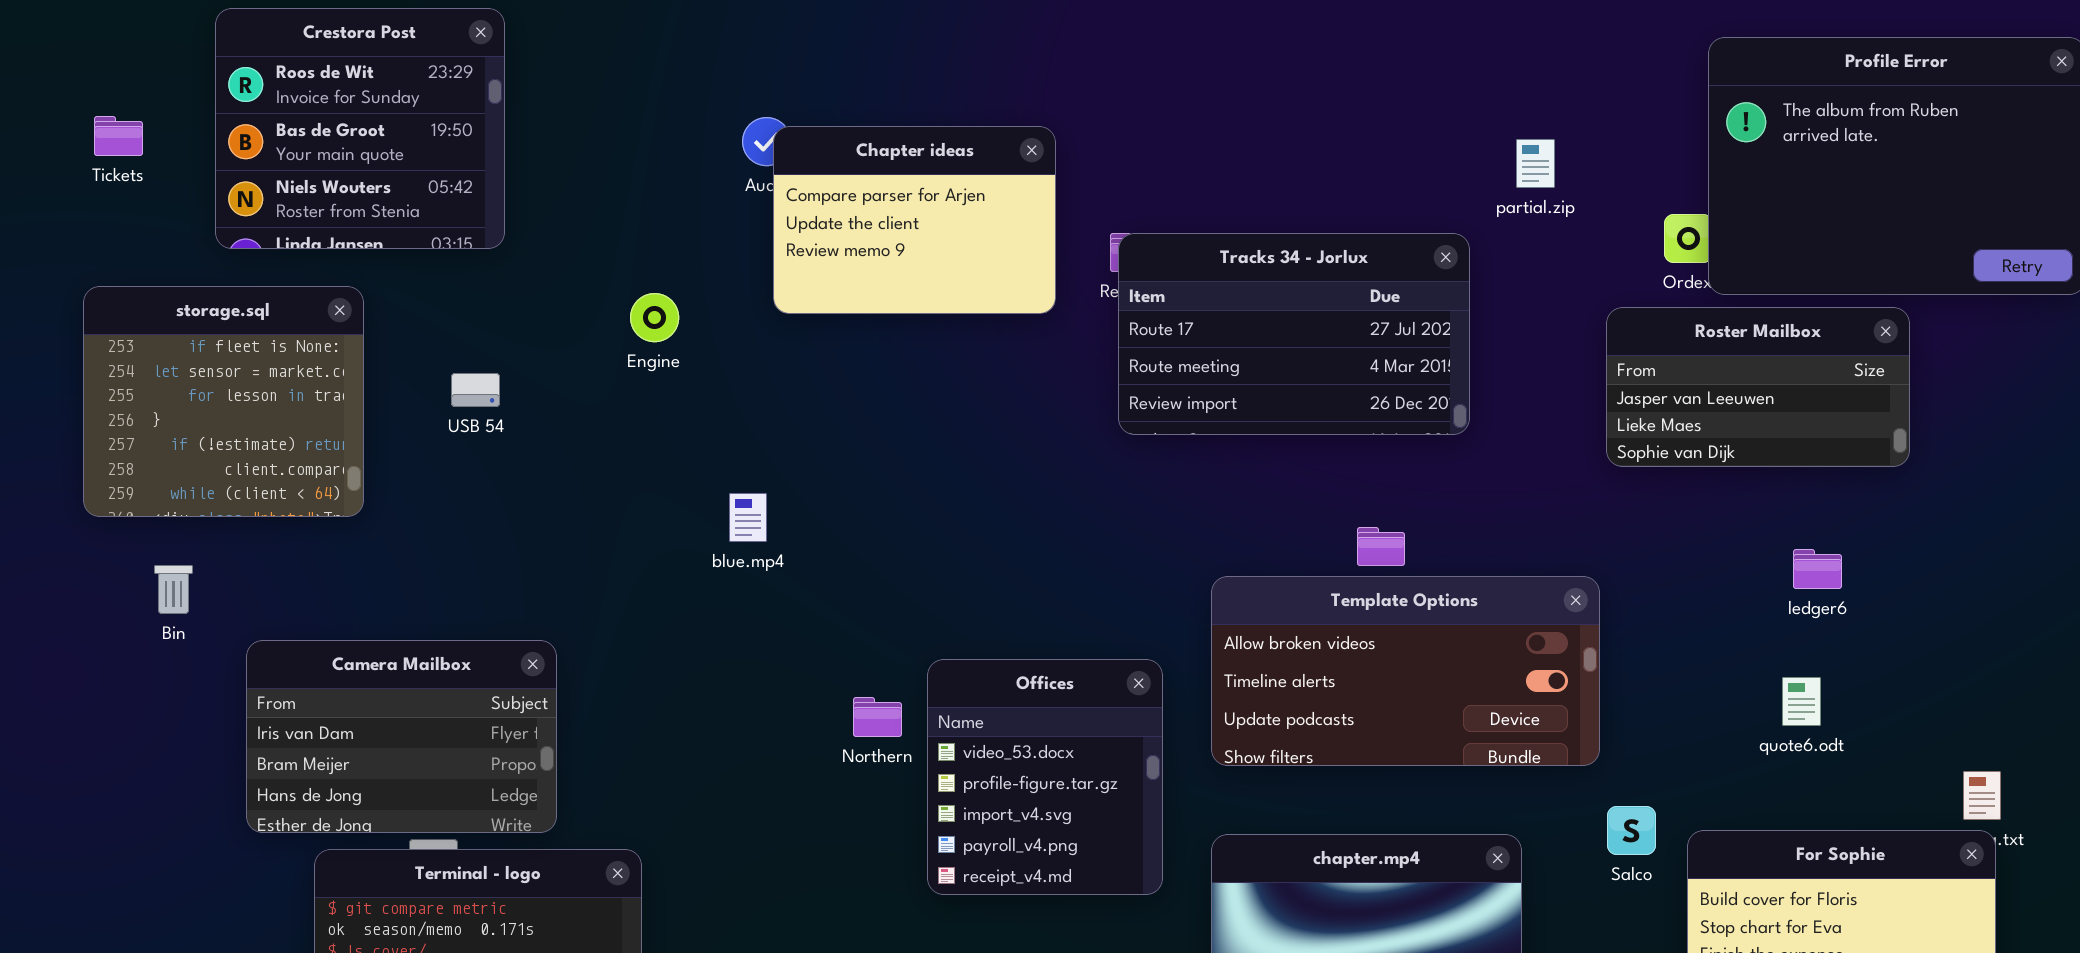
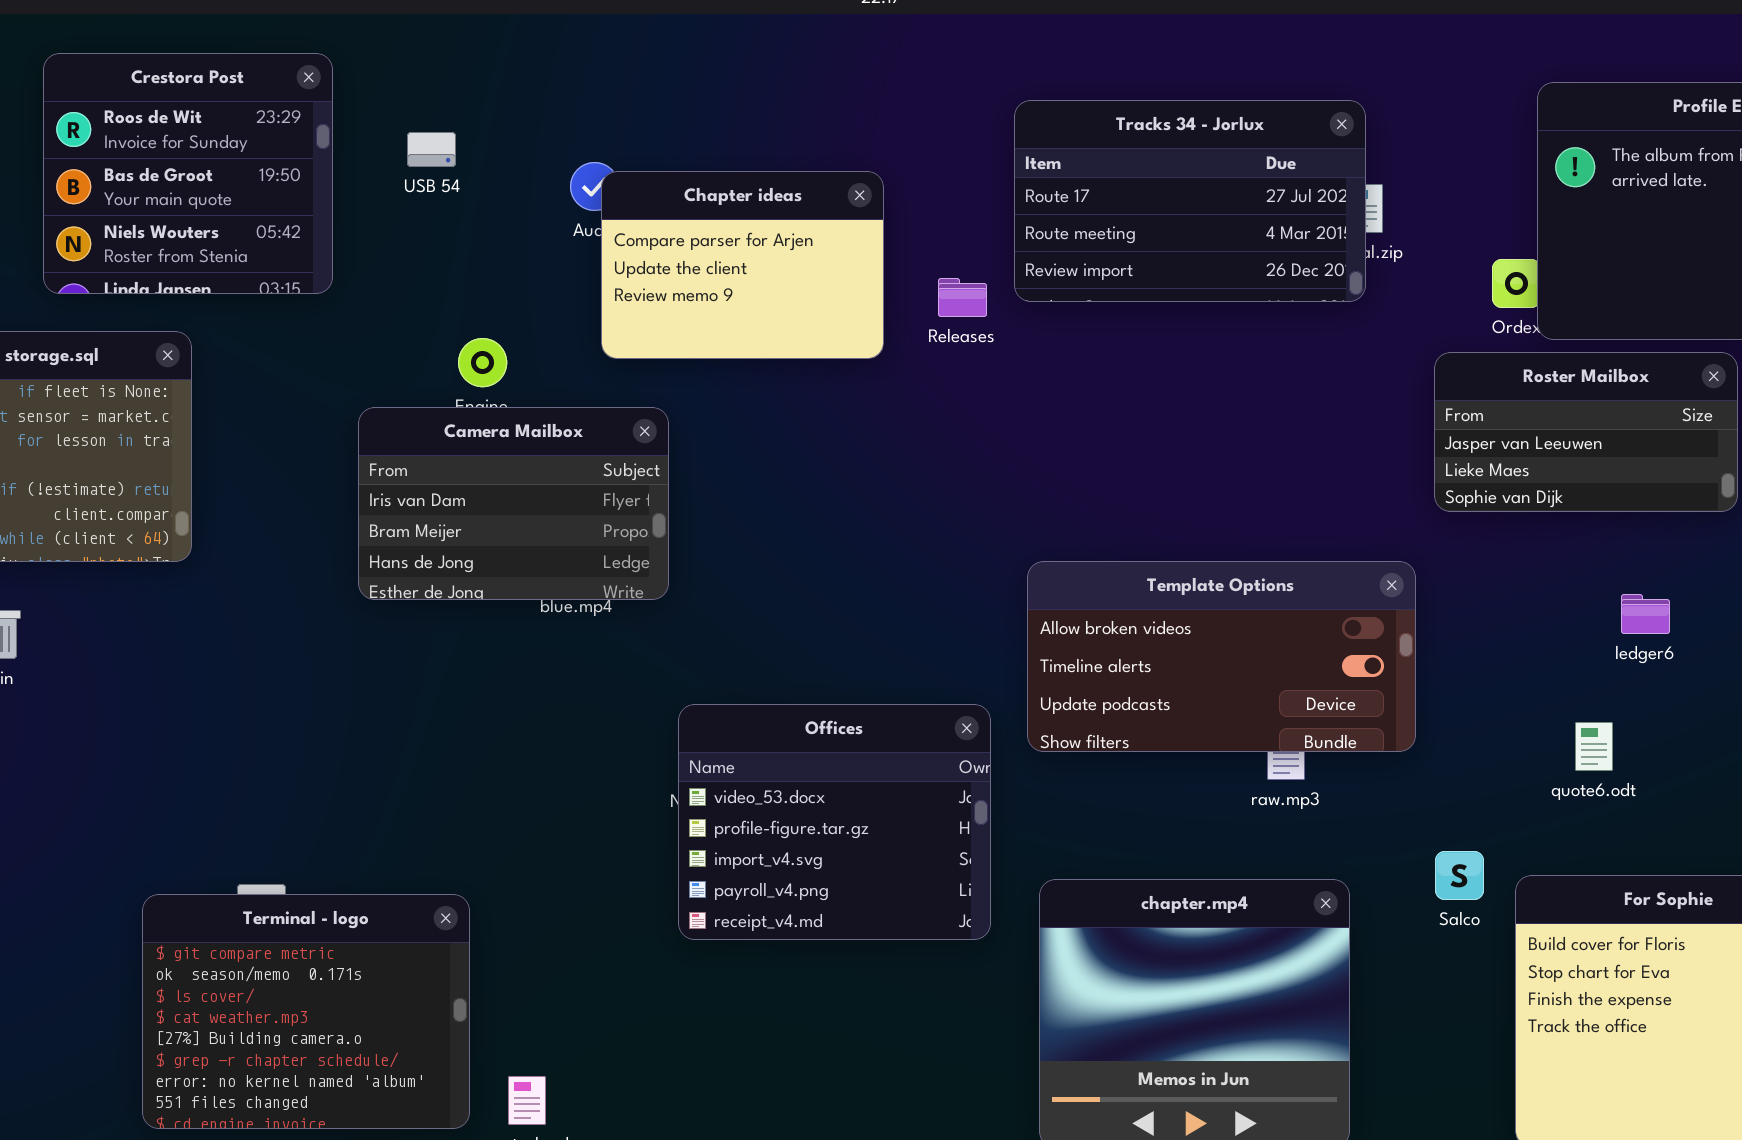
Tracks 34 - Jorlux: [1118,233,1470,435] -> [1014,100,1366,302], moved
USB 54: [451,373,500,407] -> [407,132,456,167], moved
Template Options: [1211,576,1600,766] -> [1027,561,1416,752], moved
Camera Mailbox: [246,640,557,833] -> [358,407,669,600], moved
Offices: [927,659,1163,895] -> [678,704,991,940], resized
quote6.odt: [1782,677,1821,726] -> [1575,722,1613,771], moved

